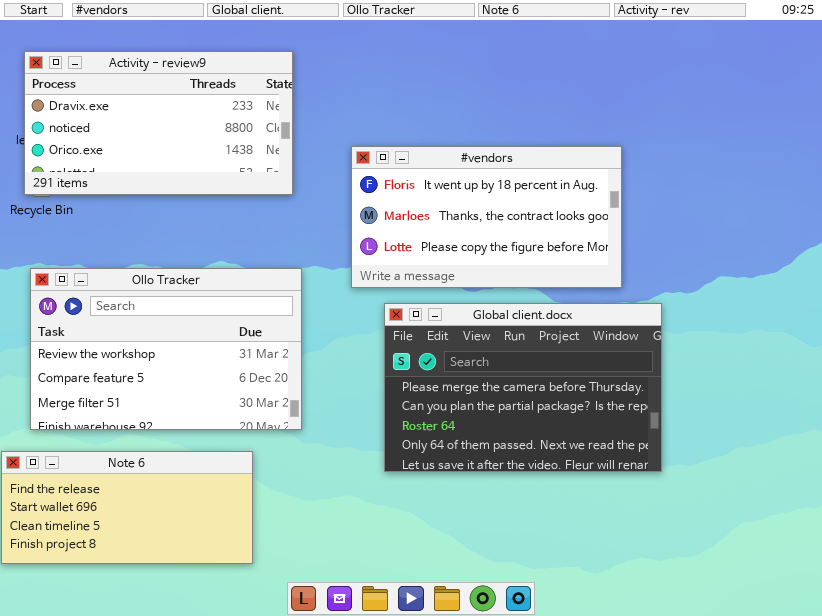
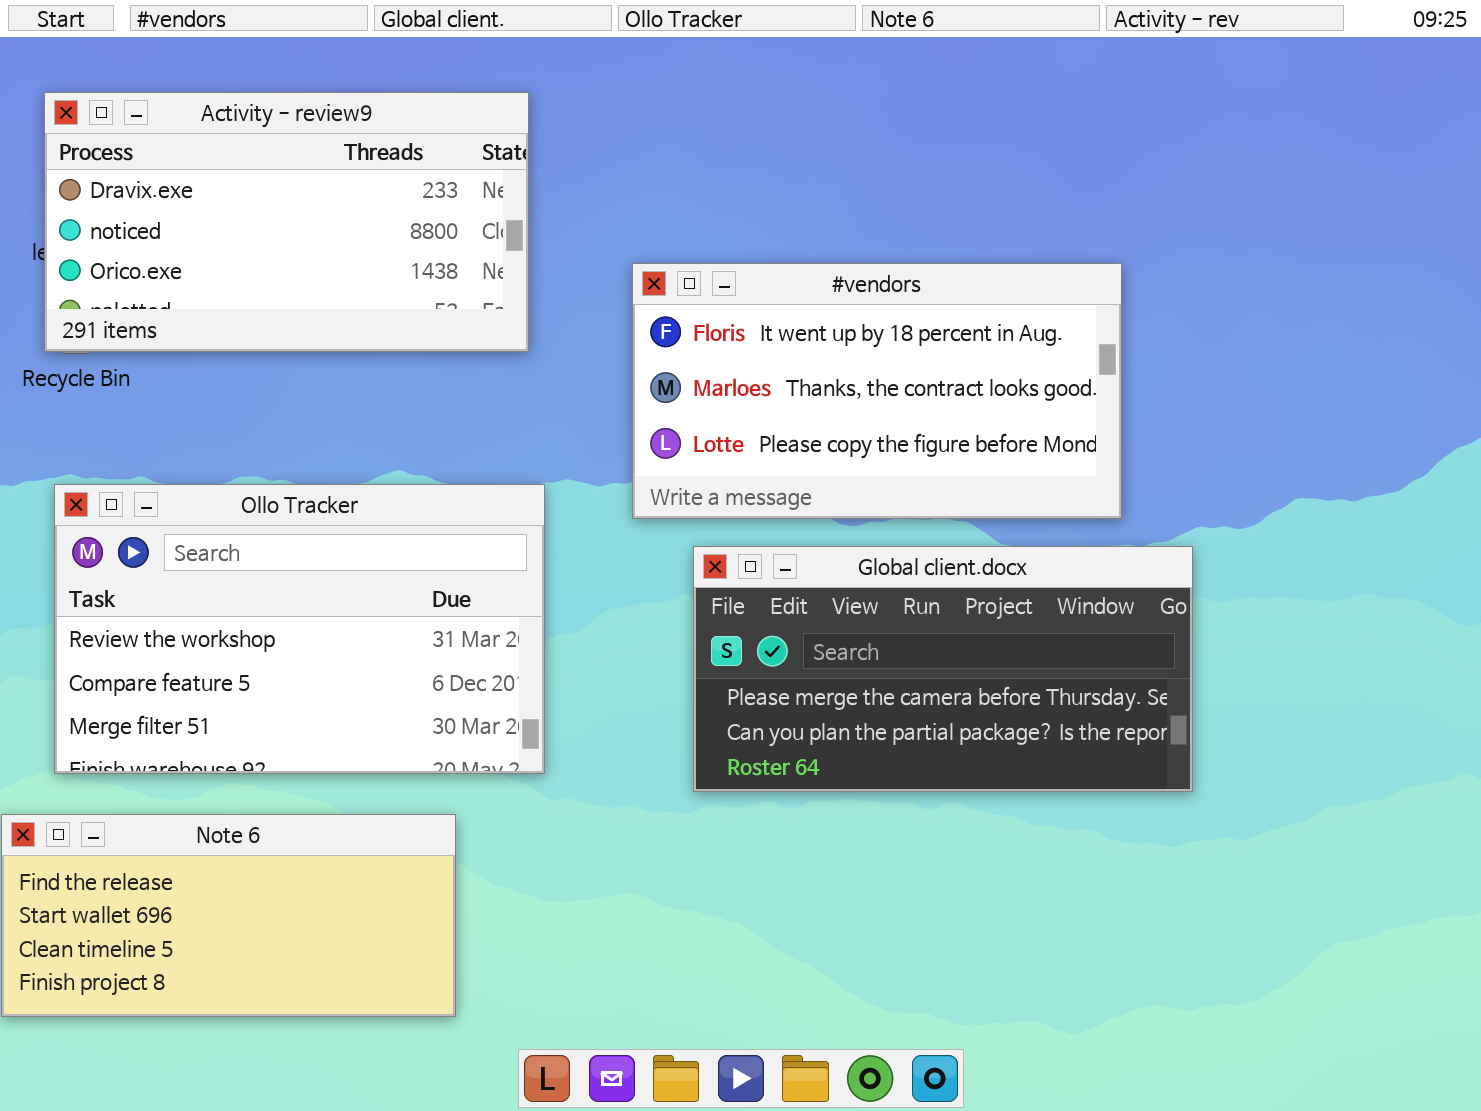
Global client.docx: [384,303,662,472] -> [693,546,1193,792], resized

